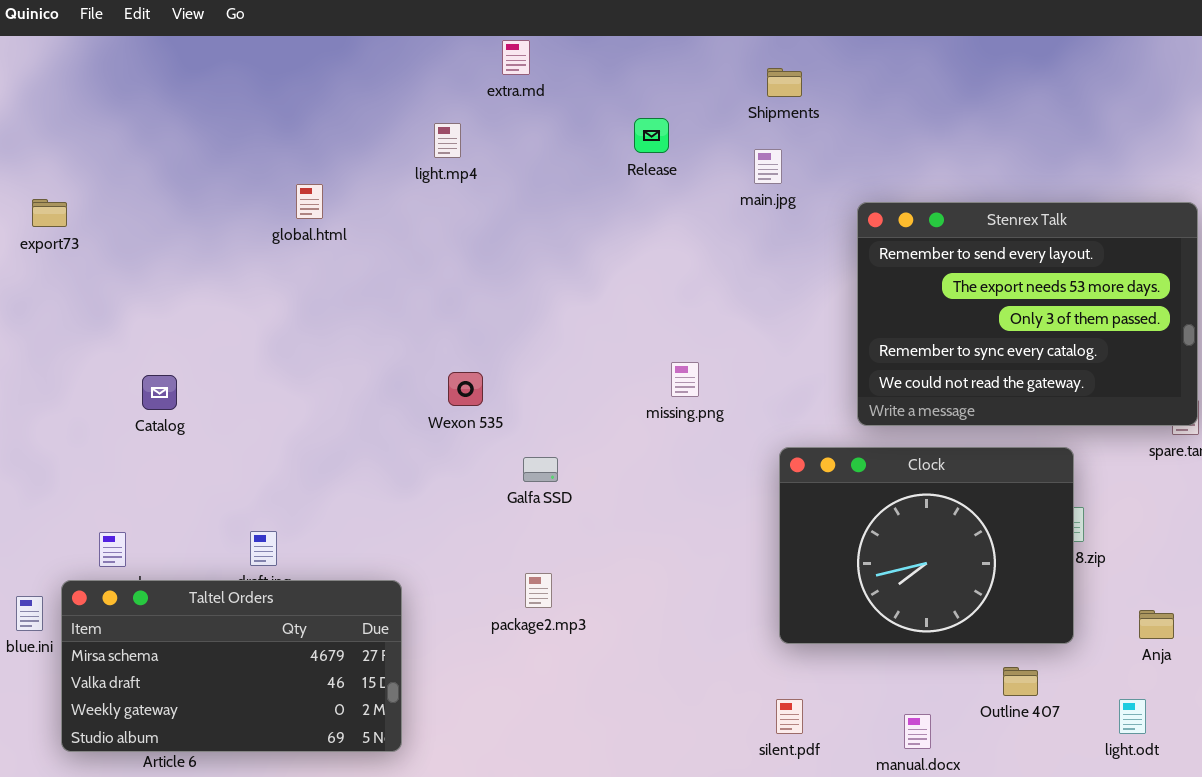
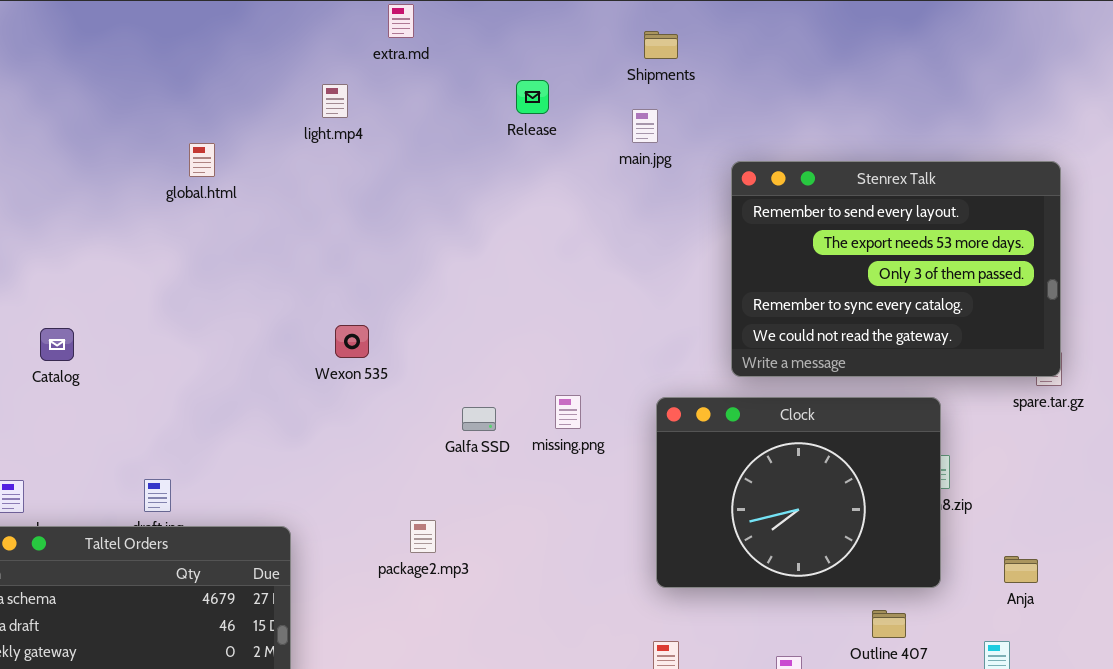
missing.png: [671,362,699,397] -> [555,395,581,429], moved
Galfa SSD: [523,457,558,482] -> [462,407,496,431], moved

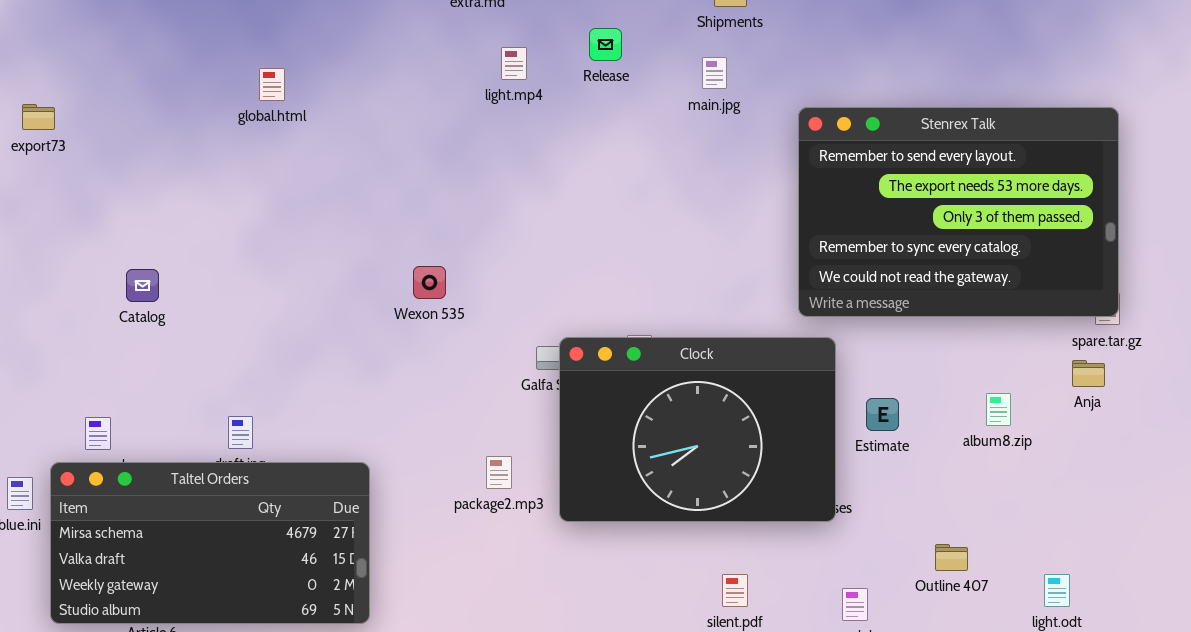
light.mp4: [322,84,348,118] -> [501,47,527,80], moved
global.html: [189,143,215,177] -> [259,68,285,101], moved
Clock: [656,397,941,588] -> [559,337,836,522], moved
Anja: [1004,556,1038,583] -> [1072,360,1105,387], moved

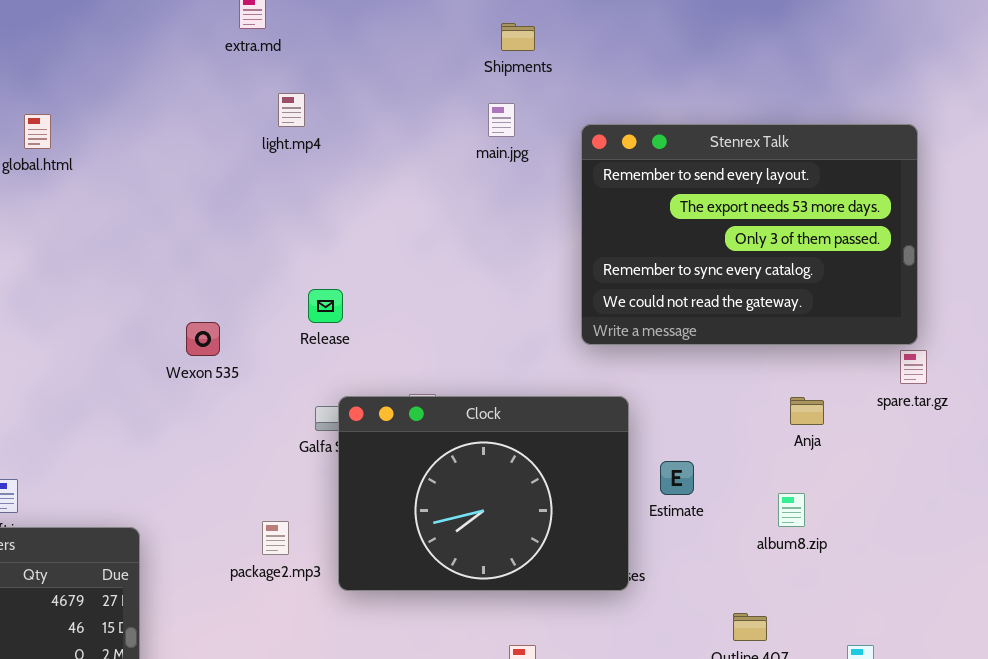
Release: [589,28,622,61] -> [308,289,343,323], moved
Stenrex Talk: [798,107,1119,317] -> [581,124,918,345], moved
Anja: [1072,360,1105,387] -> [790,397,824,425], moved
album8.zip: [986,393,1011,426] -> [778,493,805,527], moved

